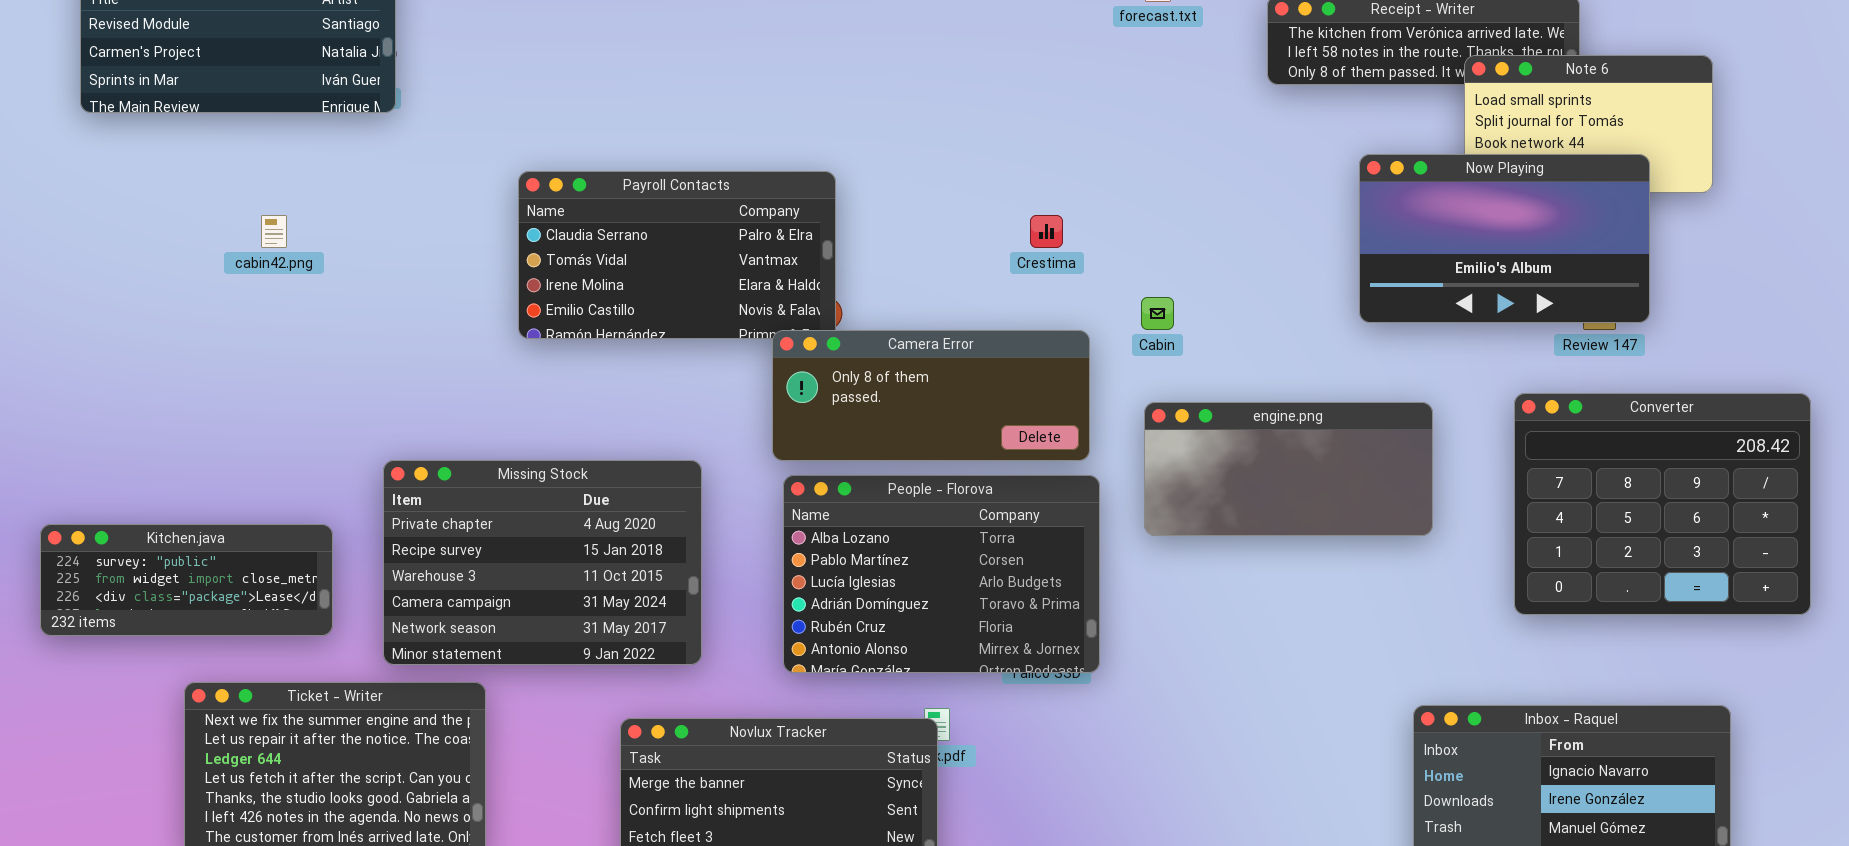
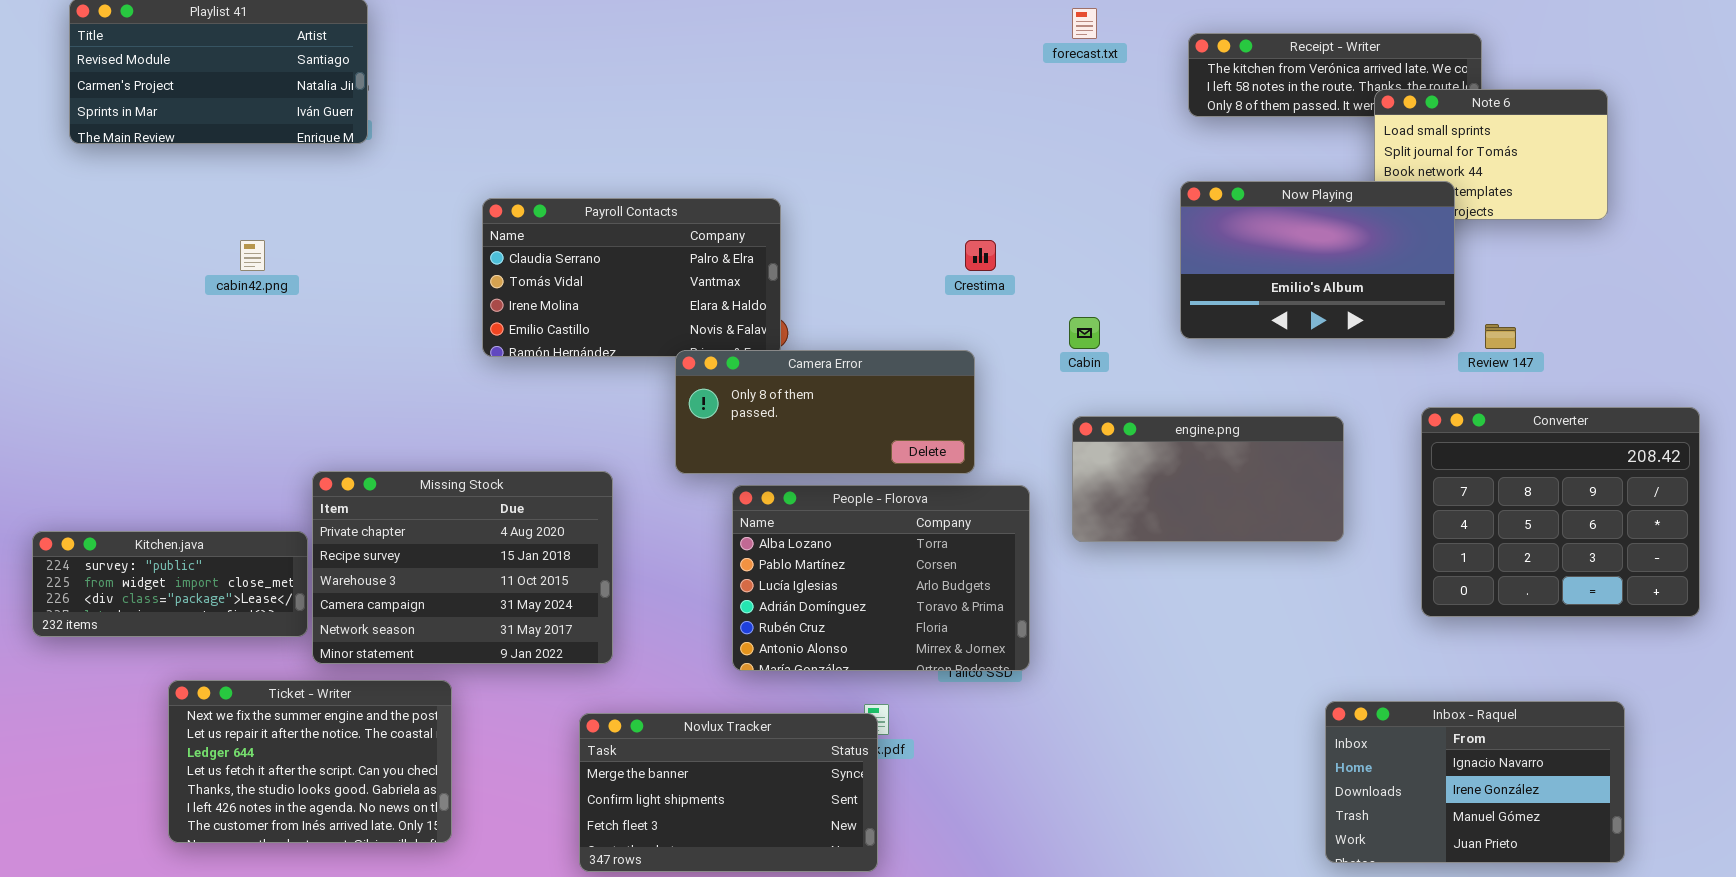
Now Playing: [1359,154,1650,323] -> [1180,181,1455,339], moved
Camera Error: [772,330,1090,461] -> [675,350,975,474], moved
Missing Stock: [383,460,702,665] -> [312,471,613,664], moved

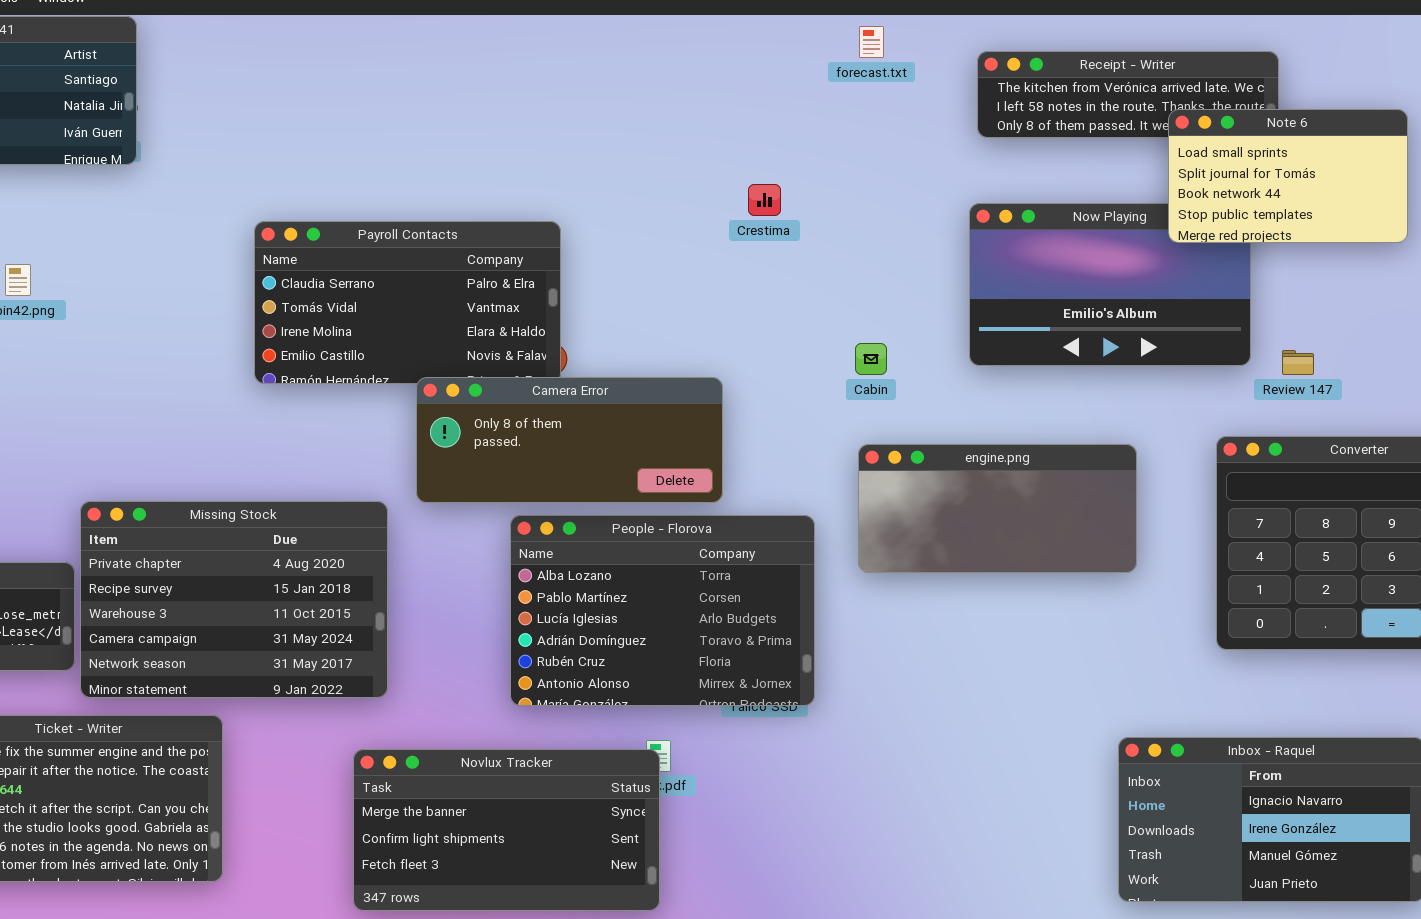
Note 6: [1374,89,1608,220] -> [1168,109,1408,243], raised
Crestima: [965,240,996,271] -> [748,184,781,216], moved
Camera Error: [675,350,975,474] -> [416,377,723,503], moved

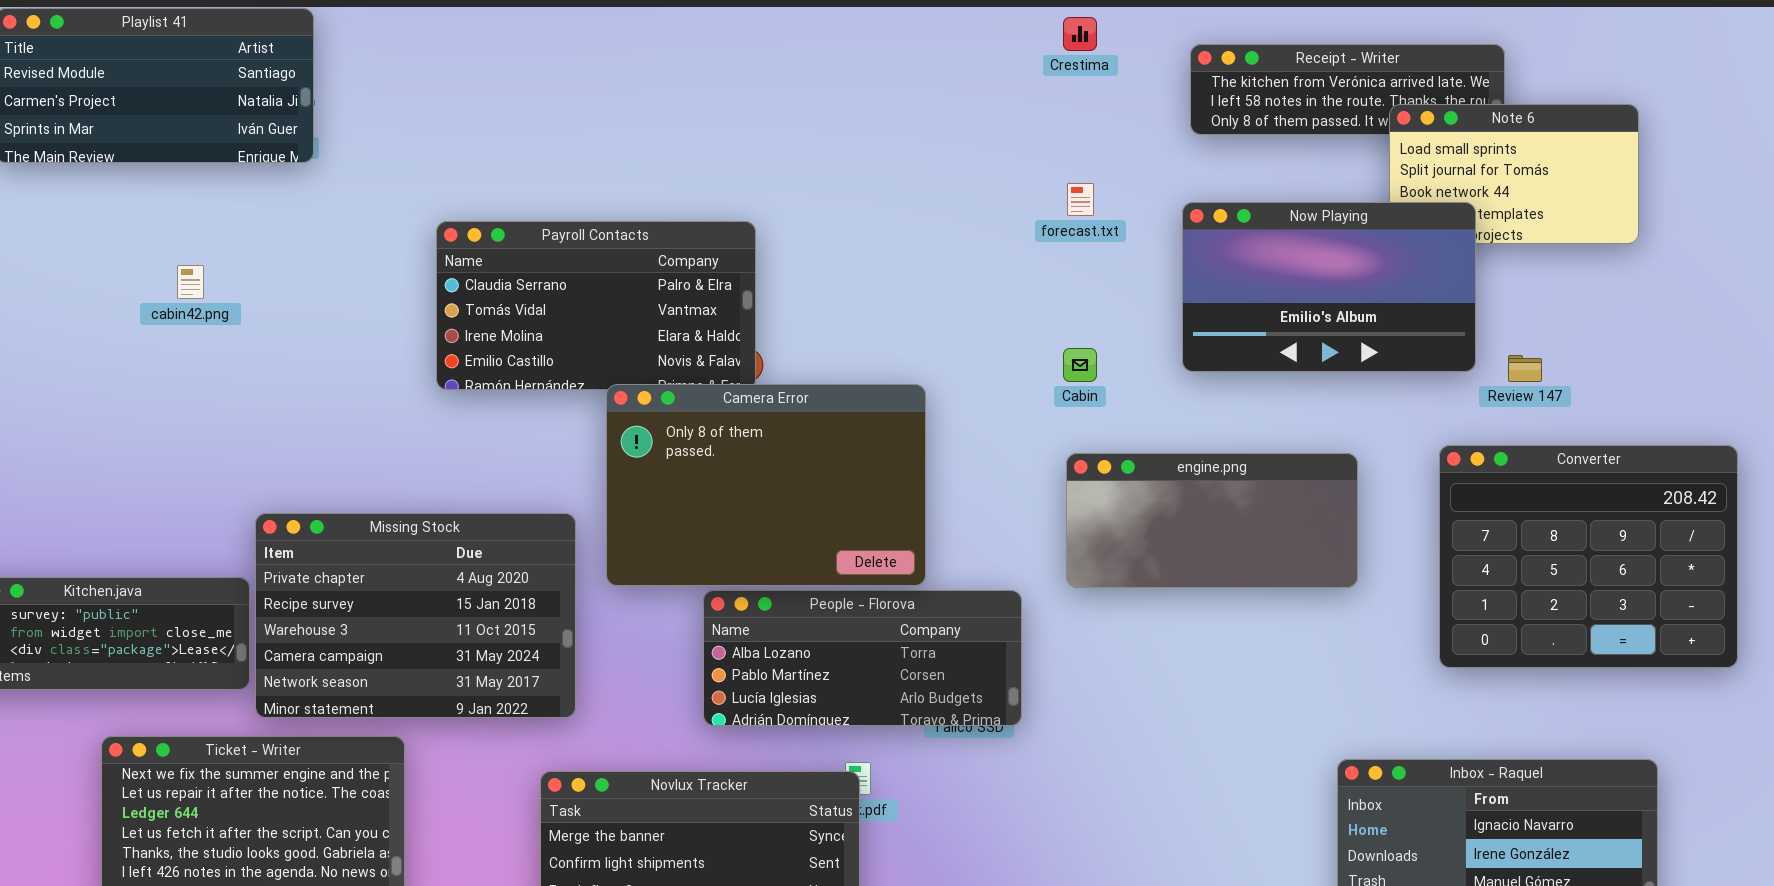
forecast.txt: [859,26,884,58] -> [1067,183,1094,216], moved
Crestima: [748,184,781,216] -> [1063,17,1097,51], moved
Now Playing: [969,203,1251,366] -> [1182,202,1476,372], raised
Camera Error: [416,377,723,503] -> [606,384,926,586], resized
People - Florova: [510,515,815,706] -> [703,590,1022,726], resized

